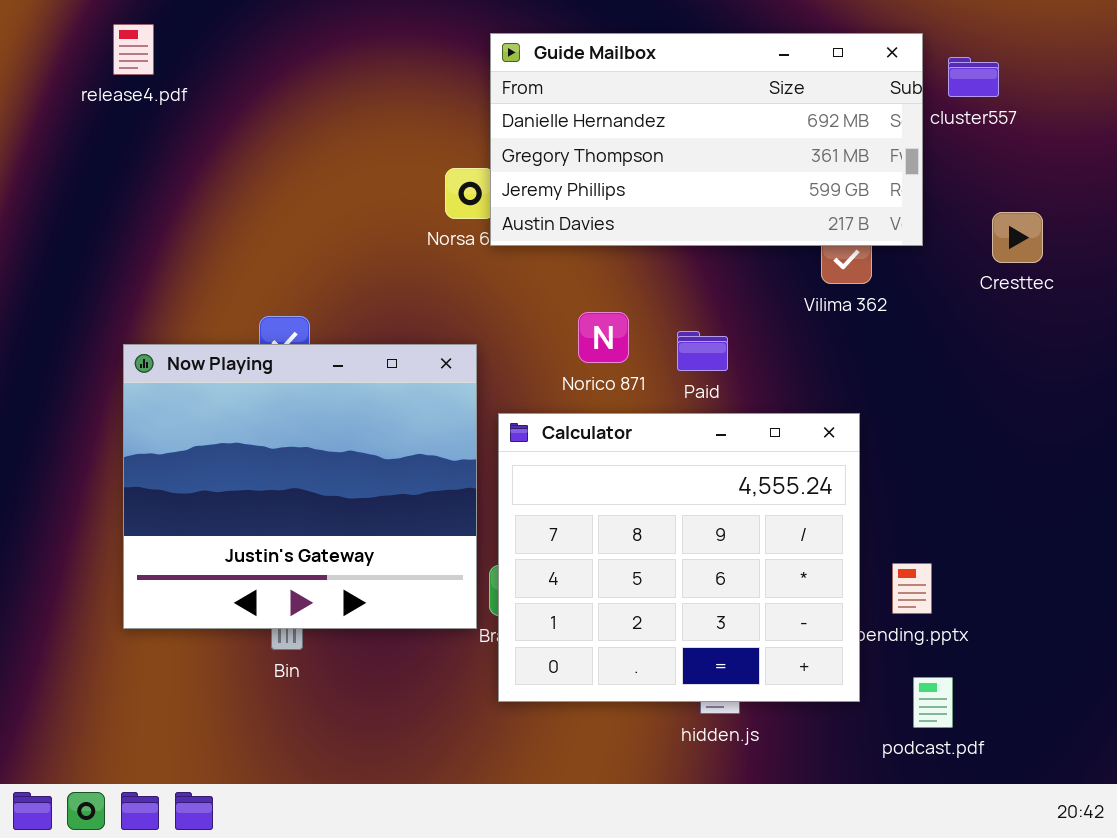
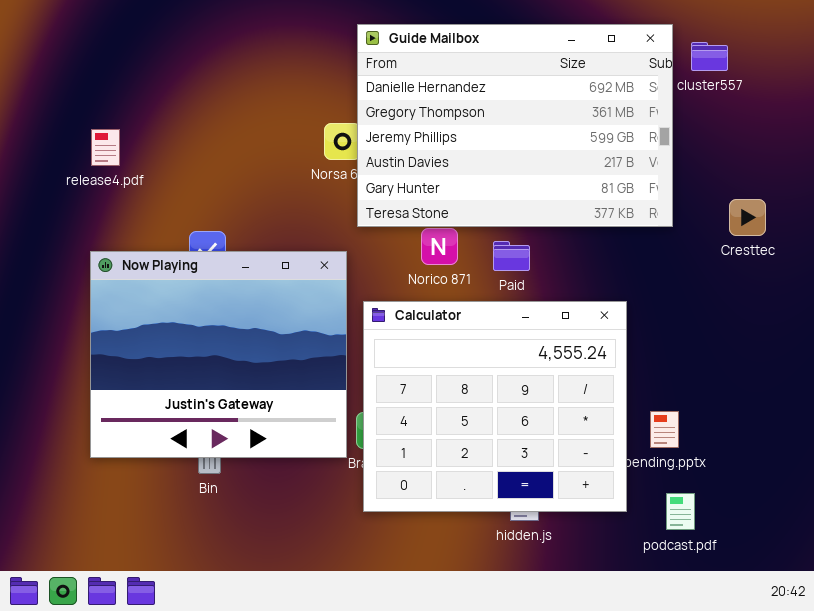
release4.pdf: [113,24,154,75] -> [91,129,120,166], moved
Guide Mailbox: [490,33,923,246] -> [357,24,673,227], resized
Cresttec: [992,212,1043,263] -> [729,199,766,236], moved

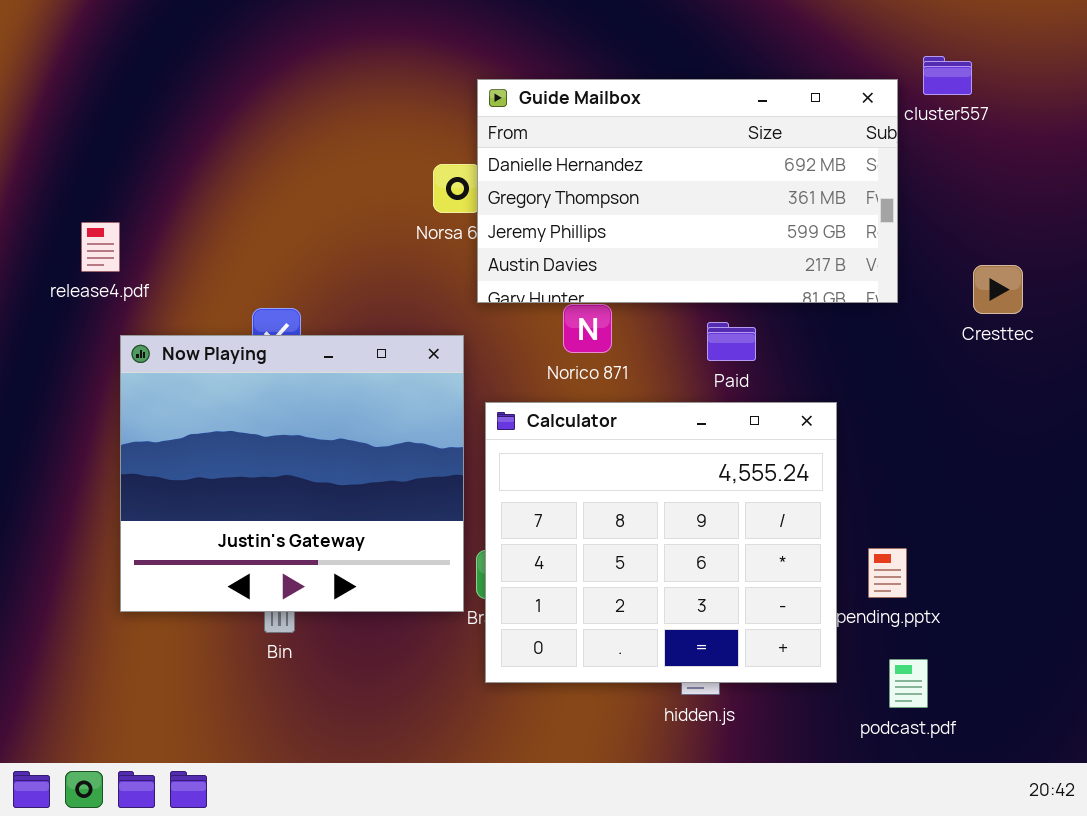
Guide Mailbox: [357,24,673,227] -> [477,79,898,303], resized
release4.pdf: [91,129,120,166] -> [81,222,120,272], moved
Paid: [493,241,530,271] -> [707,322,756,361], moved

